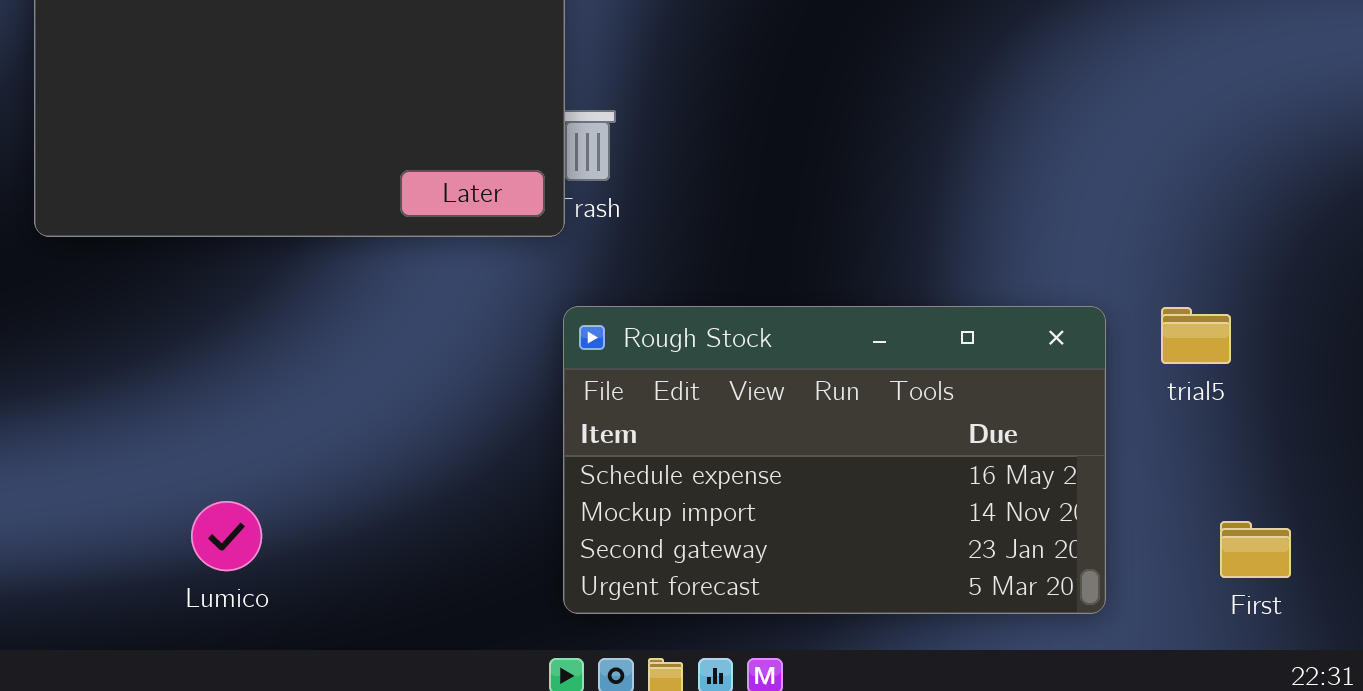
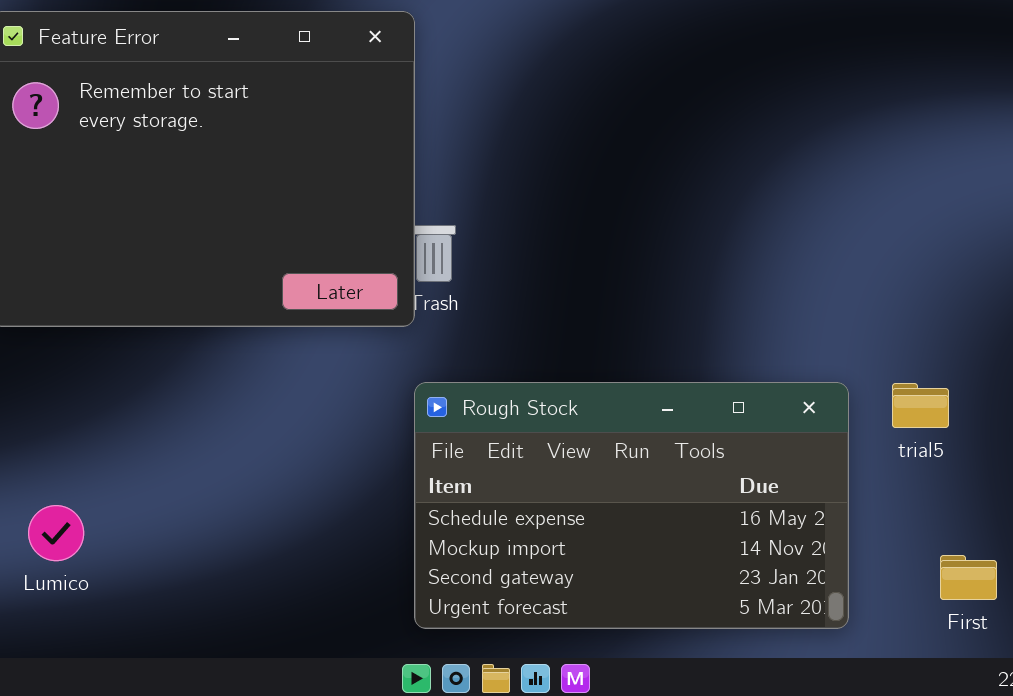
Lumico: [191,501,262,571] -> [28,505,84,561], moved

